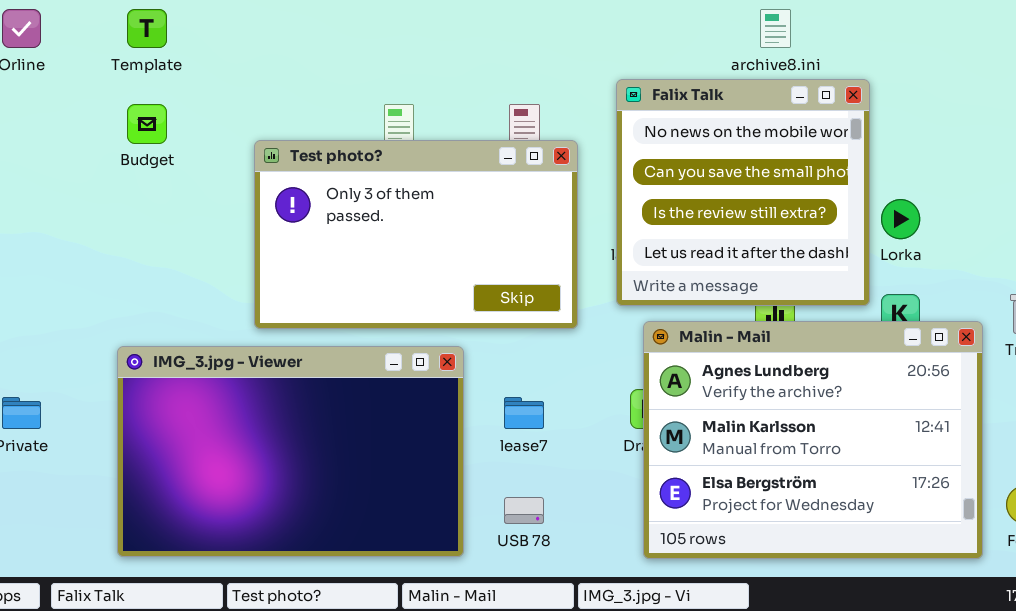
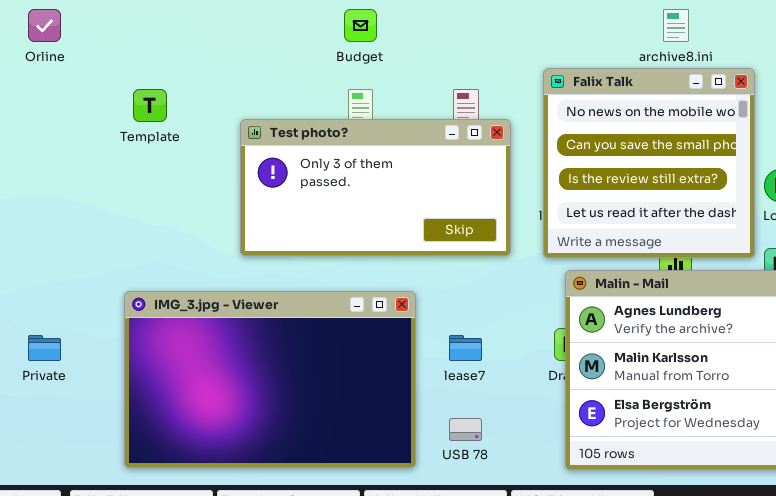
Template: [127,9,167,48] -> [133,89,167,122], moved
Budget: [127,104,167,144] -> [344,9,377,42], moved
Test photo?: [254,140,578,329] -> [240,119,511,256], resized

